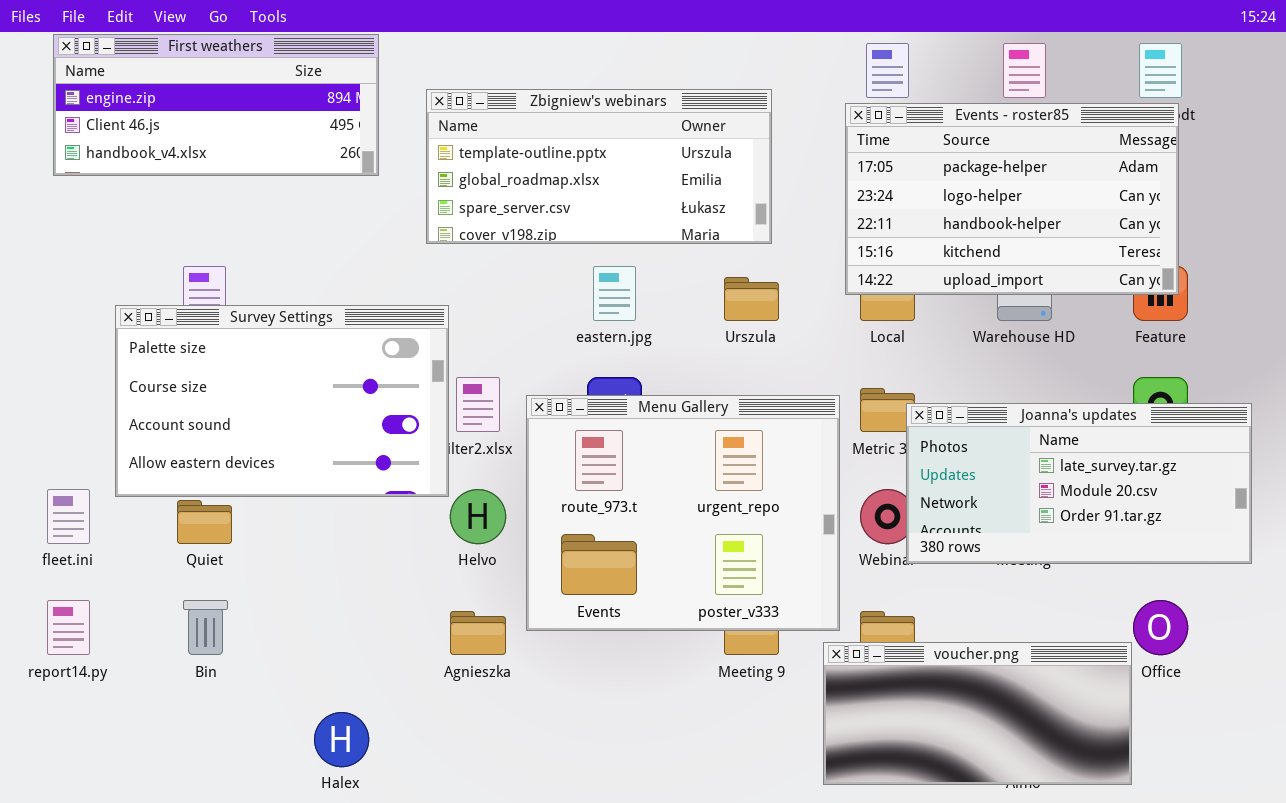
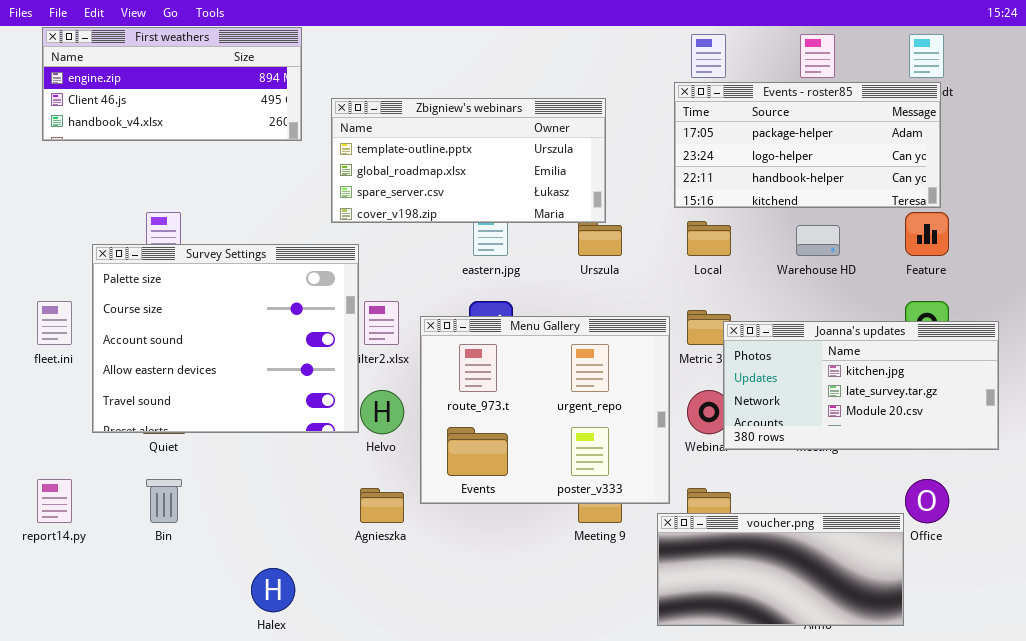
Zbigniew's webinars: [426,89,772,244] -> [331,98,606,223], moved
Events - roster85: [845,103,1179,295] -> [674,82,941,208], resized
Survey Settings: [115,305,449,497] -> [92,244,359,433], resized
Joanna's updates: [906,403,1252,564] -> [723,321,999,450], scrolled up 1 row
fleet.ini: [47,489,90,544] -> [37,301,72,345], moved

